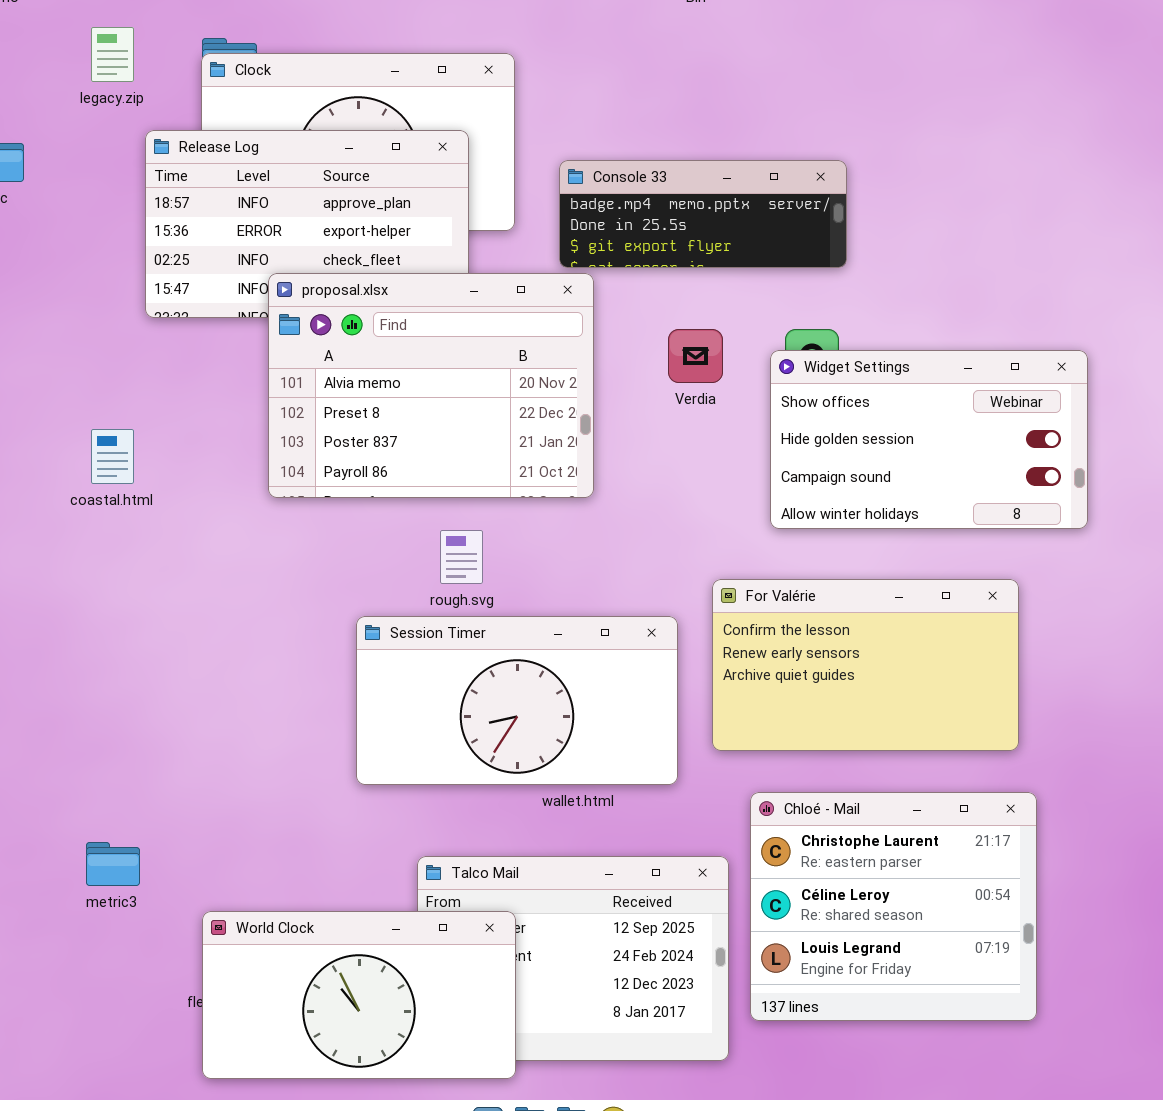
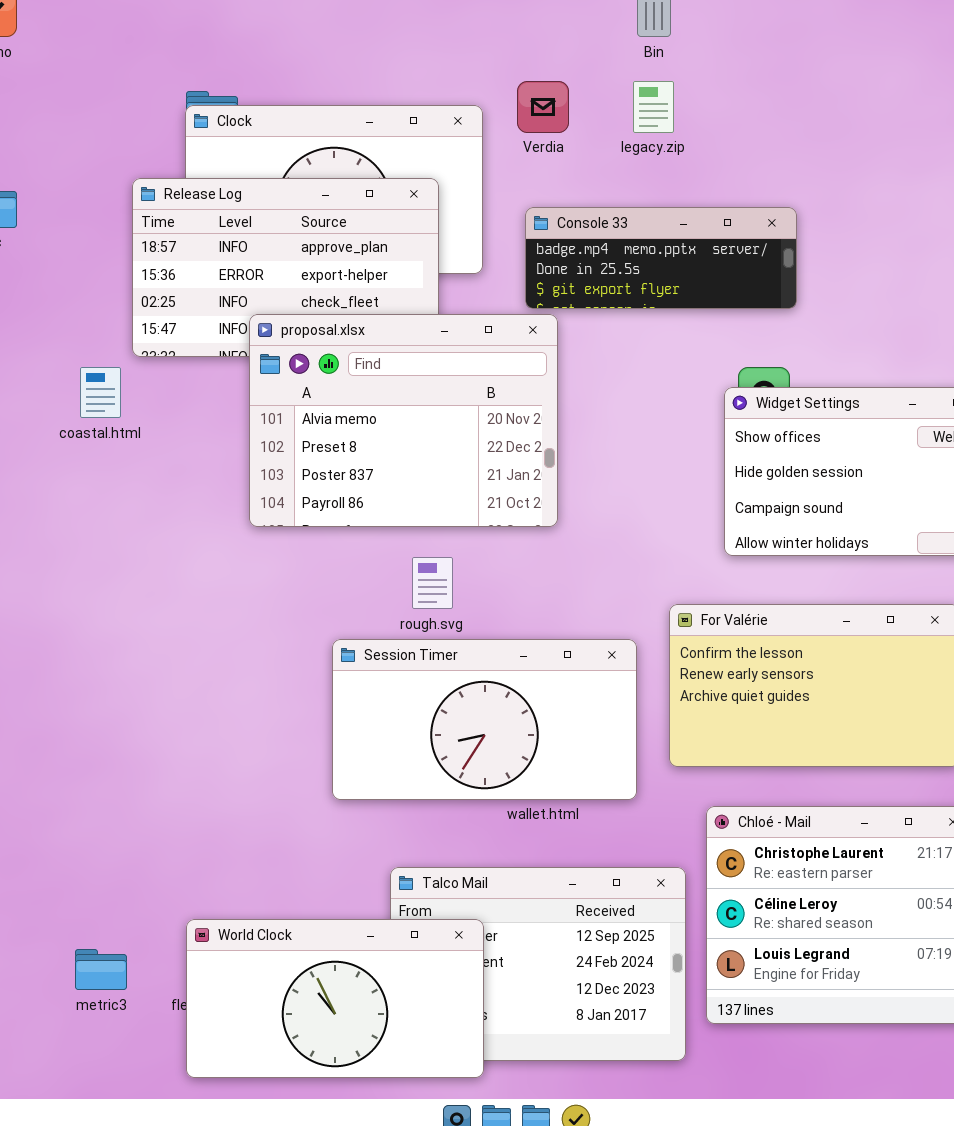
legacy.zip: [91,27,134,82] -> [633,81,674,133], moved
Verdia: [668,329,723,383] -> [517,81,569,133], moved
coastal.html: [91,429,134,484] -> [80,367,121,418], moved
metric3: [86,842,140,886] -> [75,949,127,990], moved

